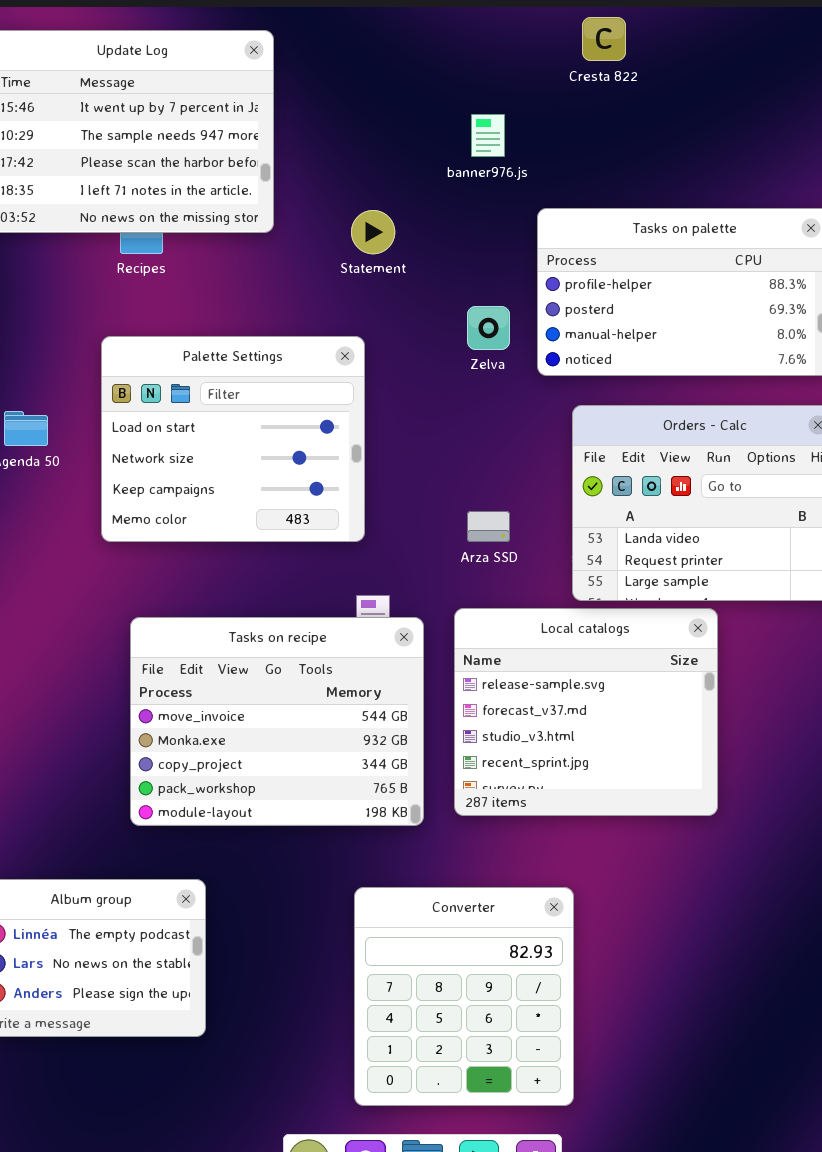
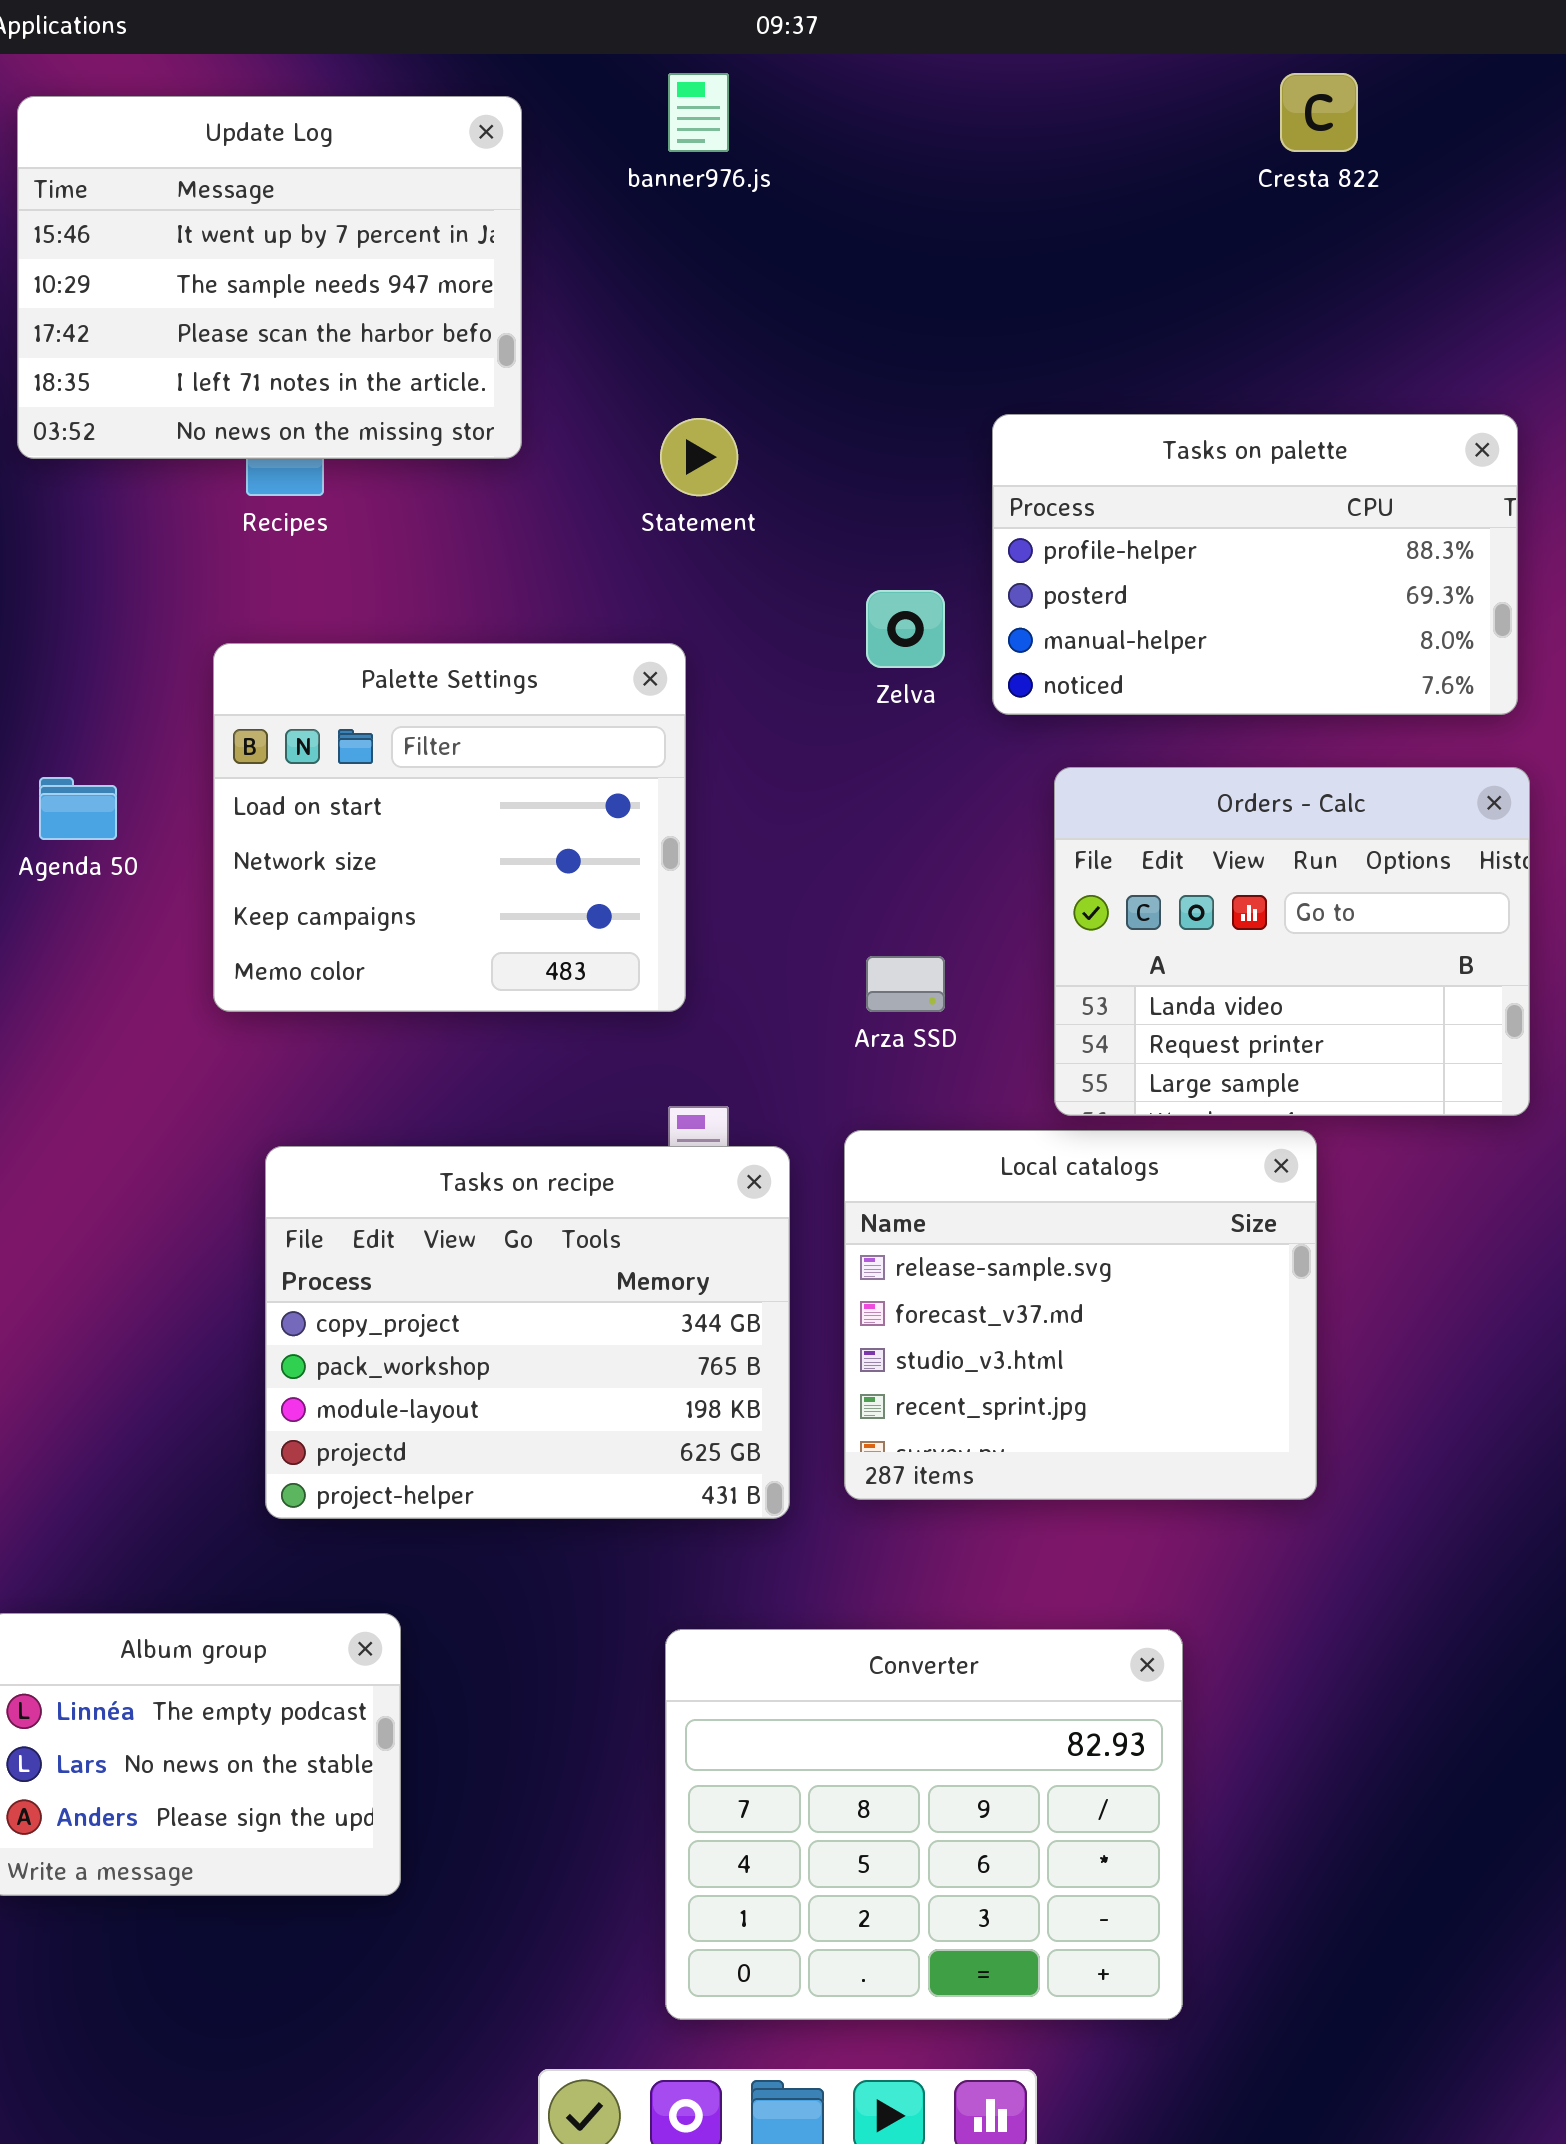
Cresta 822: [582,17,626,61] -> [1280,73,1358,152], moved
banner976.js: [471,114,505,157] -> [668,73,729,152], moved
Tasks on recipe: [130,617,424,826] -> [265,1146,790,1519], scrolled down 2 rows
Converter: [354,887,574,1106] -> [665,1629,1183,2020], resized

